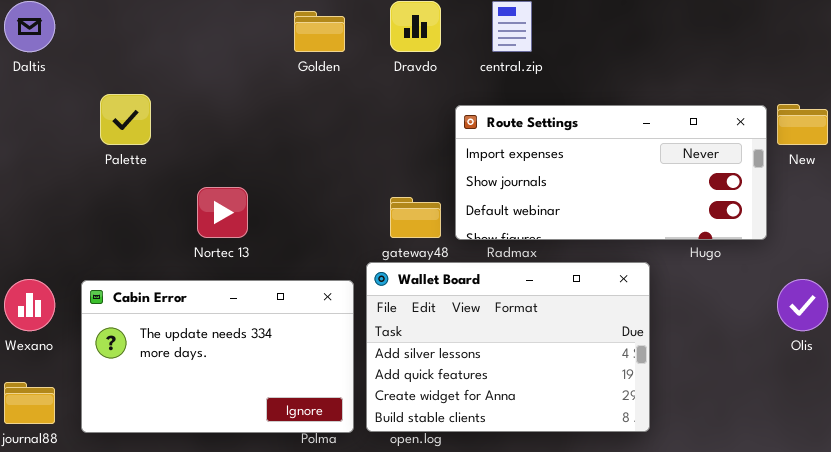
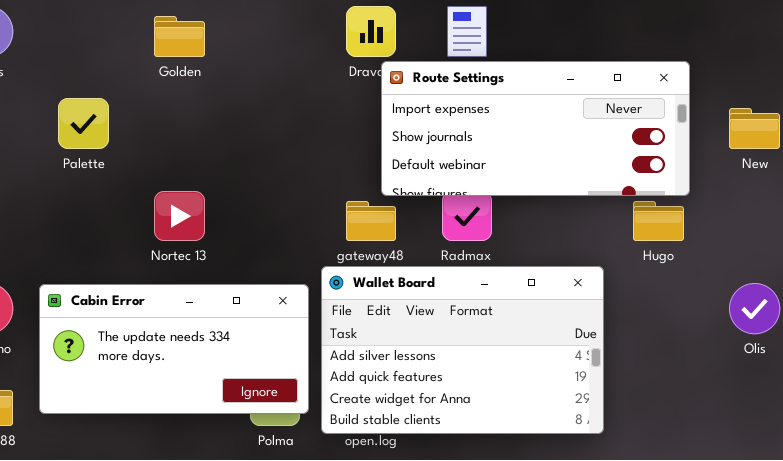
Golden: [294,11,345,52] -> [154,16,205,57], moved
Route Settings: [455,105,767,240] -> [381,61,690,196], moved
Cabin Error: [81,280,354,433] -> [39,284,309,414], resized

